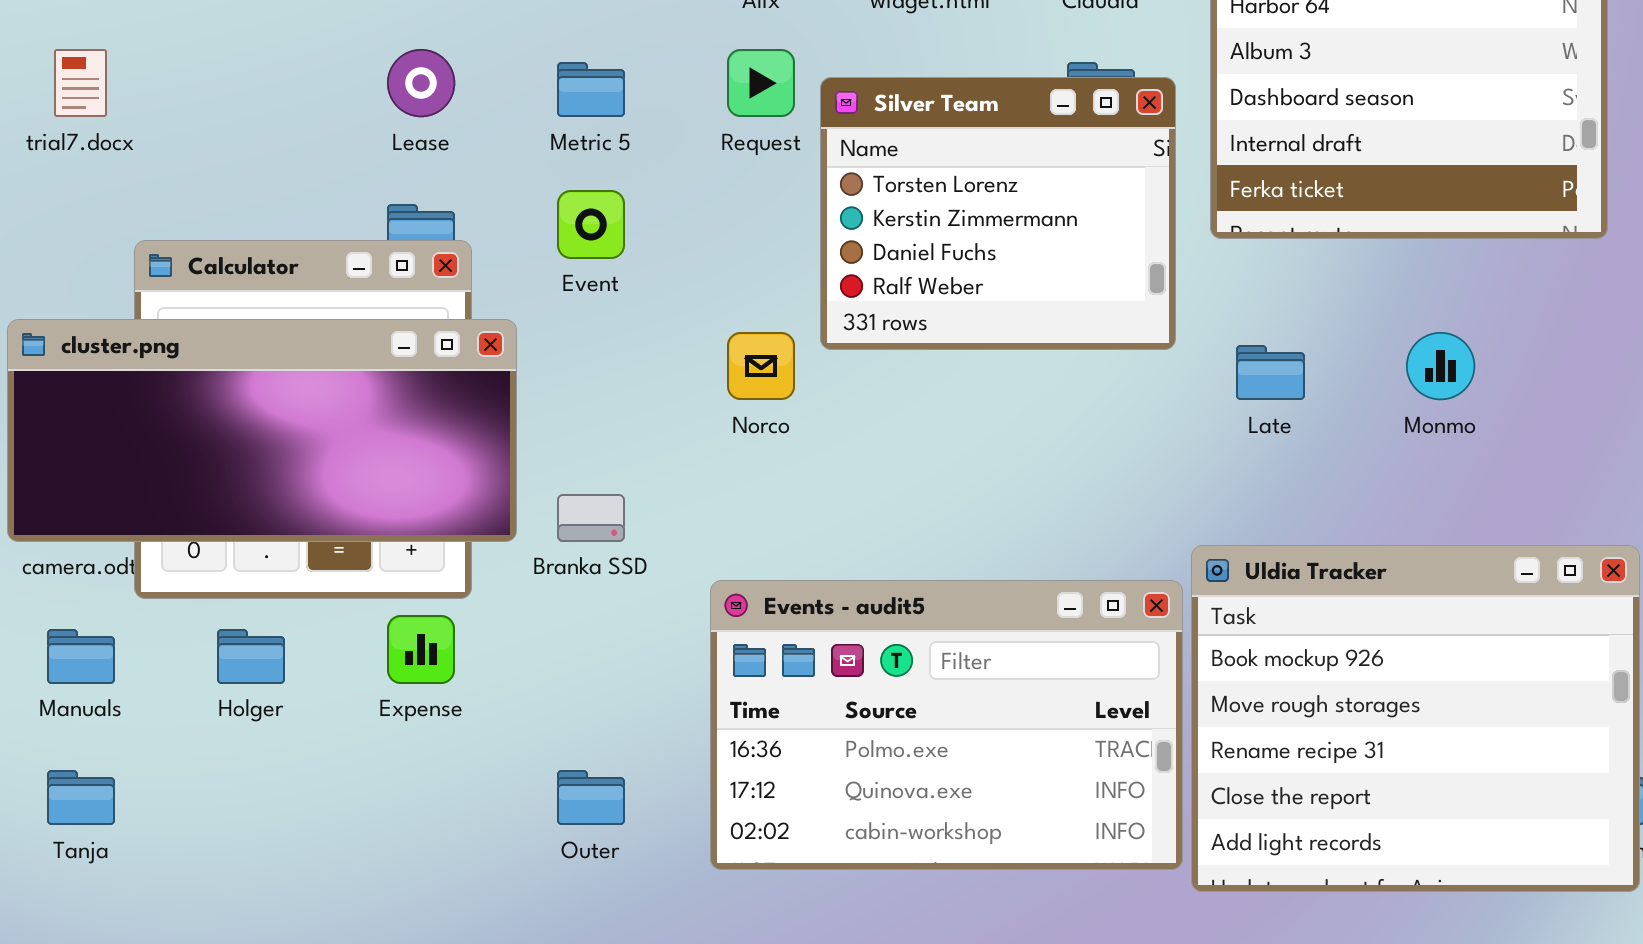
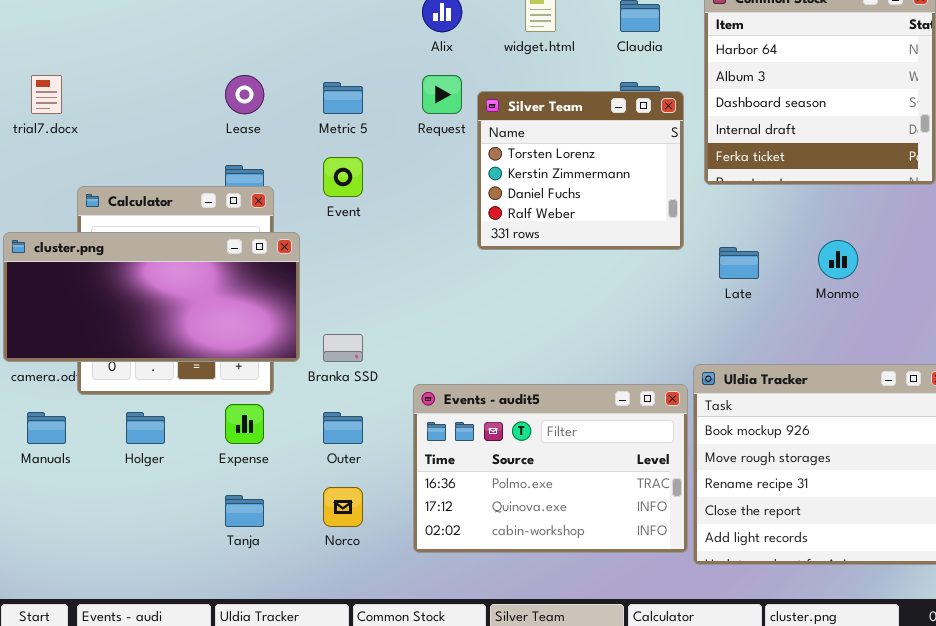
Norco: [727,332,795,400] -> [323,487,363,527], moved
Tanja: [47,770,115,825] -> [225,495,264,527], moved
Outer: [557,770,625,825] -> [323,412,363,444], moved

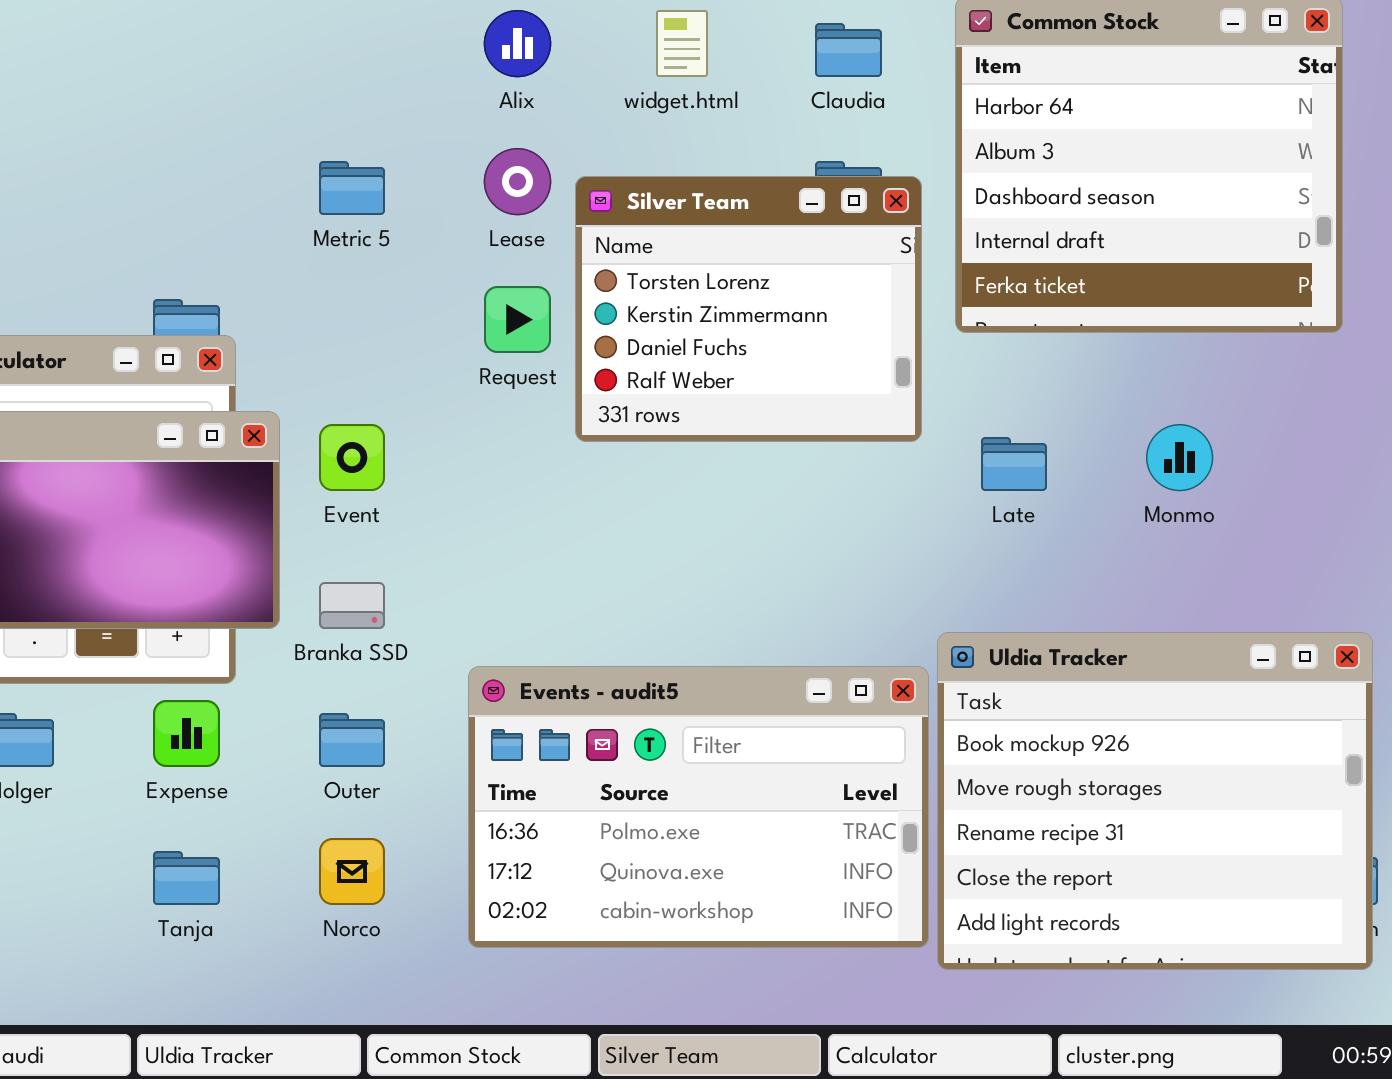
Lease: [225,75,264,114] -> [484,148,551,215], moved
Request: [422,75,462,114] -> [484,286,551,353], moved
Event: [323,157,363,197] -> [319,424,385,491], moved

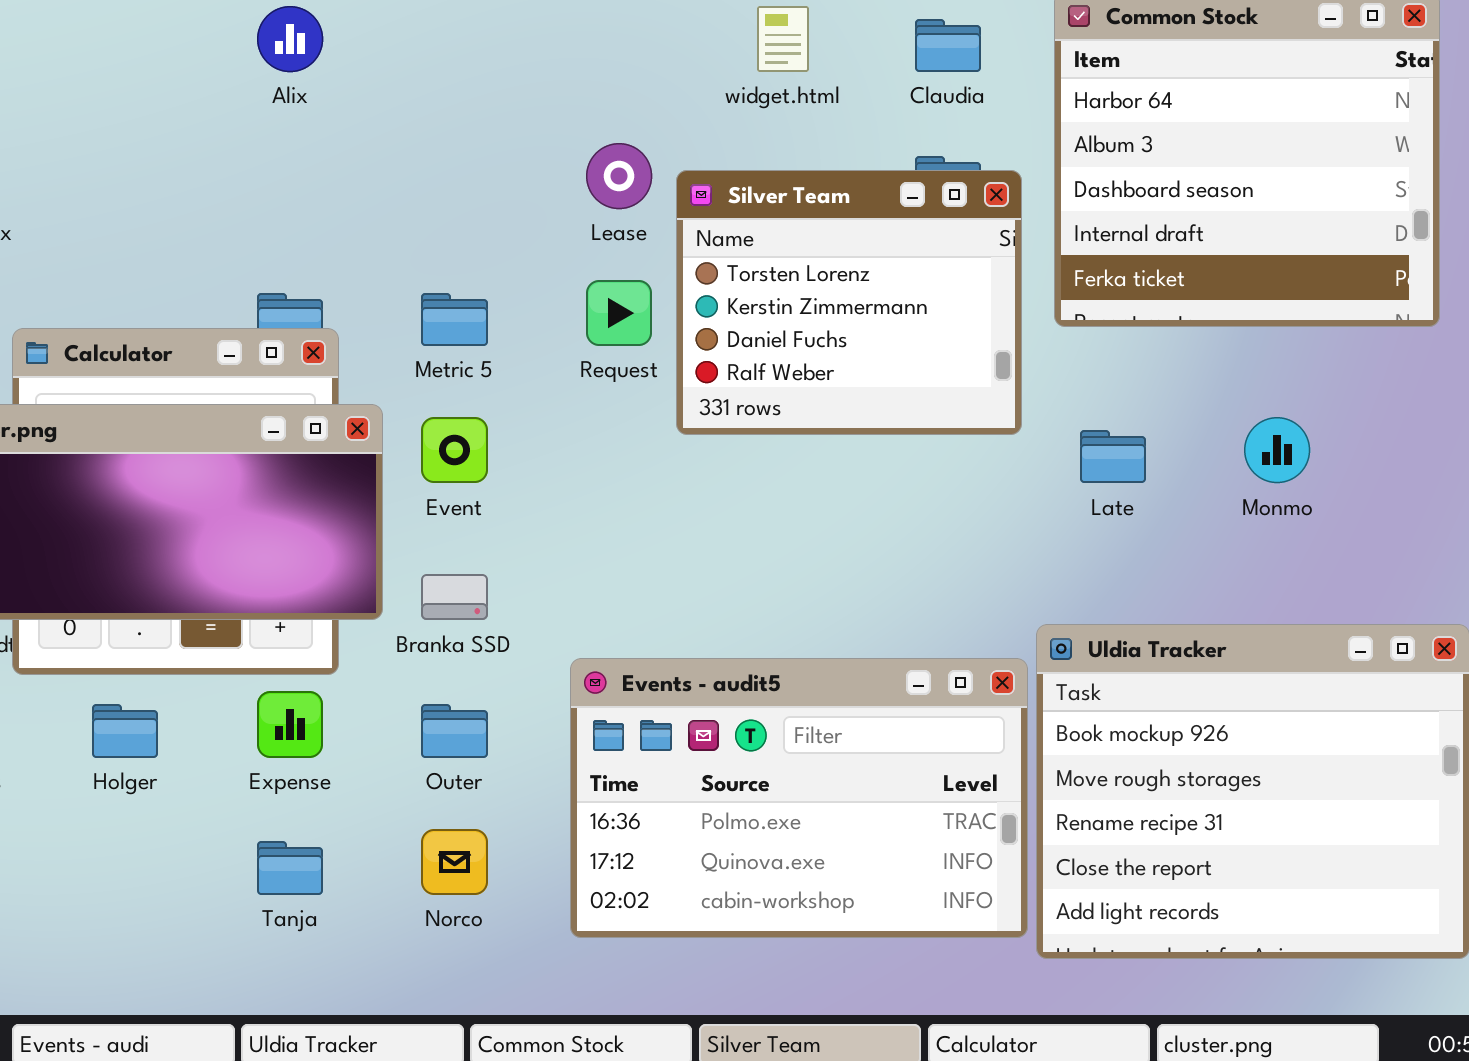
Alix: [484,10,551,77] -> [257,6,323,72], moved
Metric 5: [319,161,385,215] -> [421,293,488,346], moved

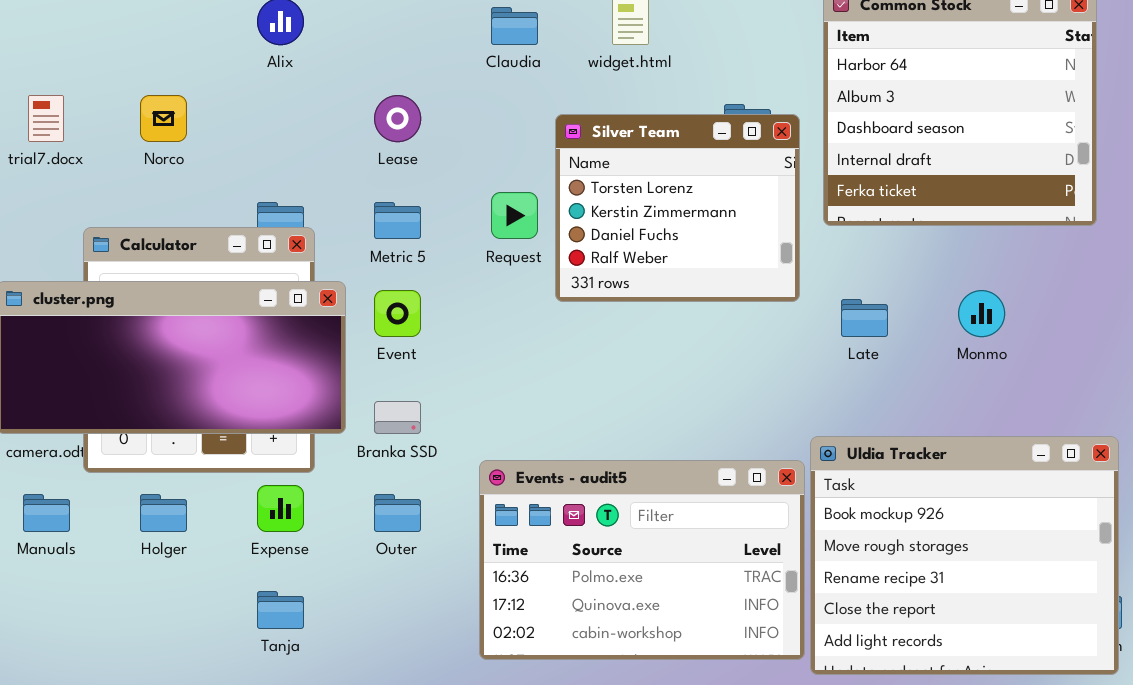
Claudia: [915,19,981,72] -> [491,7,538,45], moved
Lease: [586,143,652,209] -> [374,95,421,142], moved
Norco: [421,829,488,895] -> [140,95,187,142], moved

